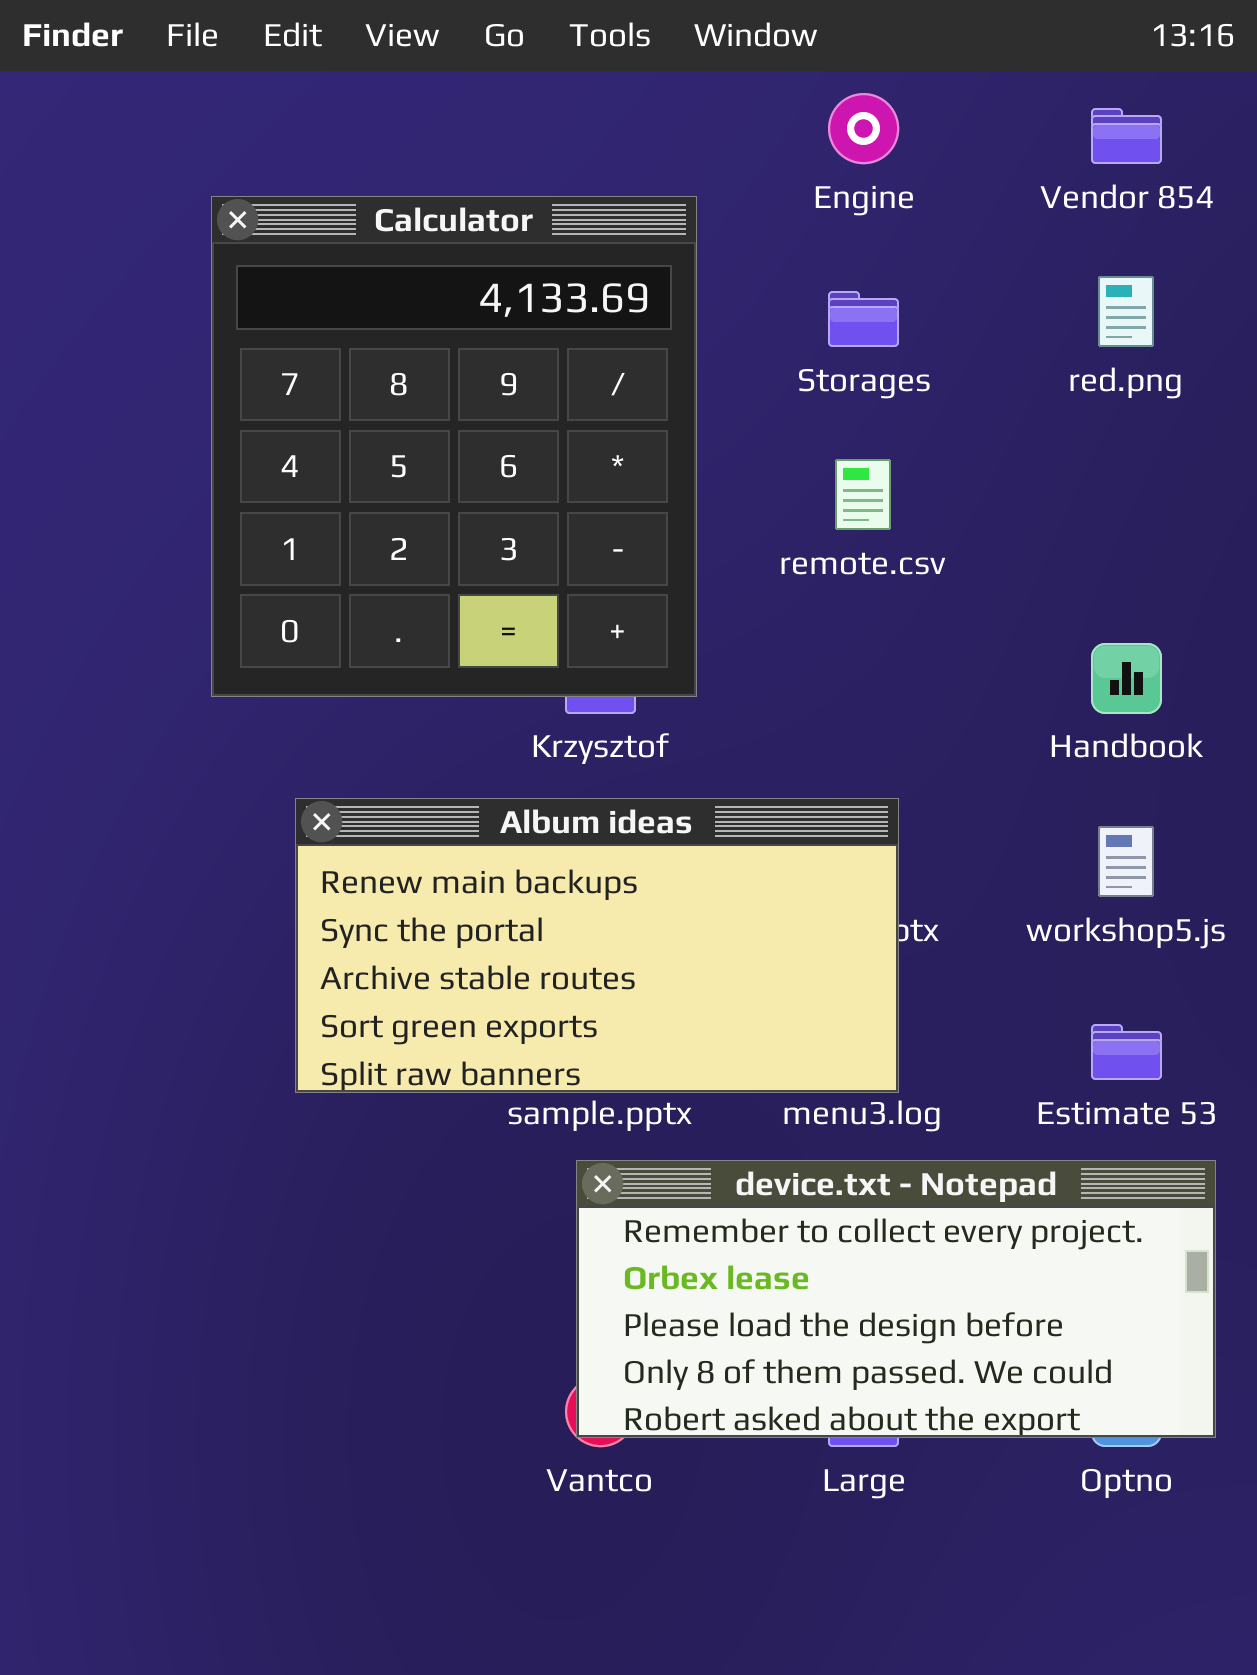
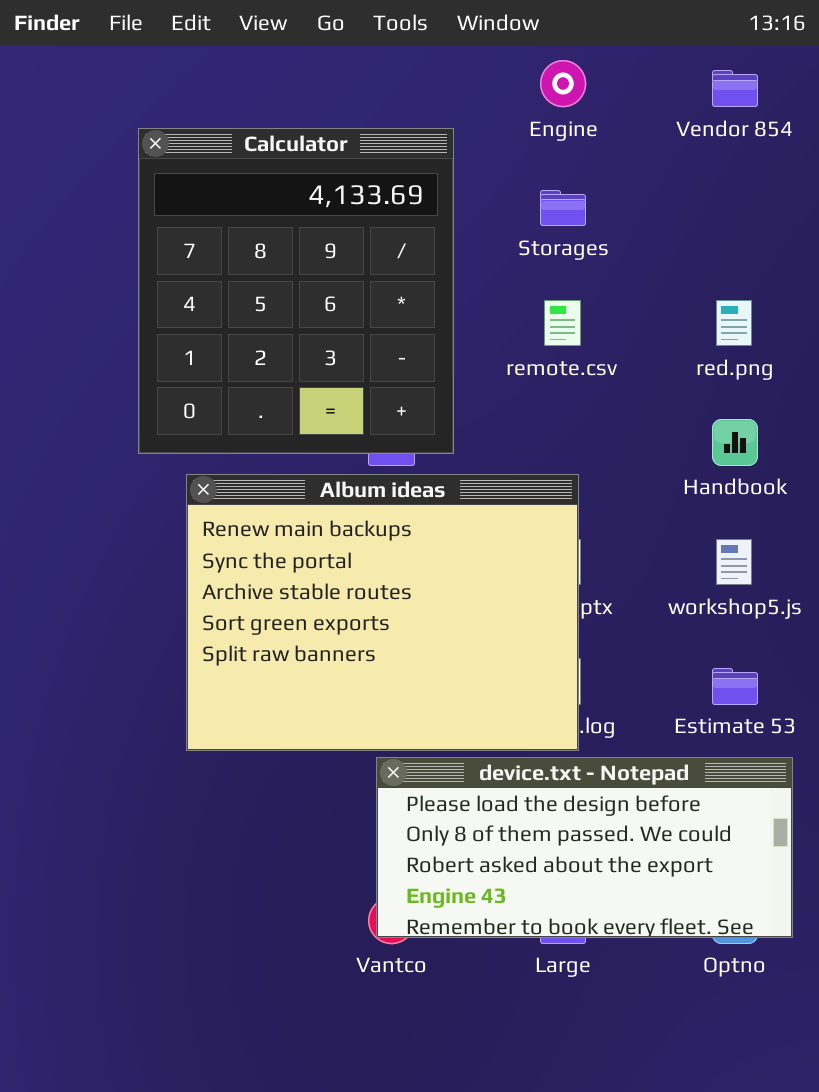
red.png: [1098,276,1154,347] -> [716,300,752,346], moved
Album ideas: [295,798,899,1093] -> [186,474,579,751], moved, resized
device.txt - Notepad: [576,1160,1216,1438] -> [376,757,793,938], scrolled down 2 rows

